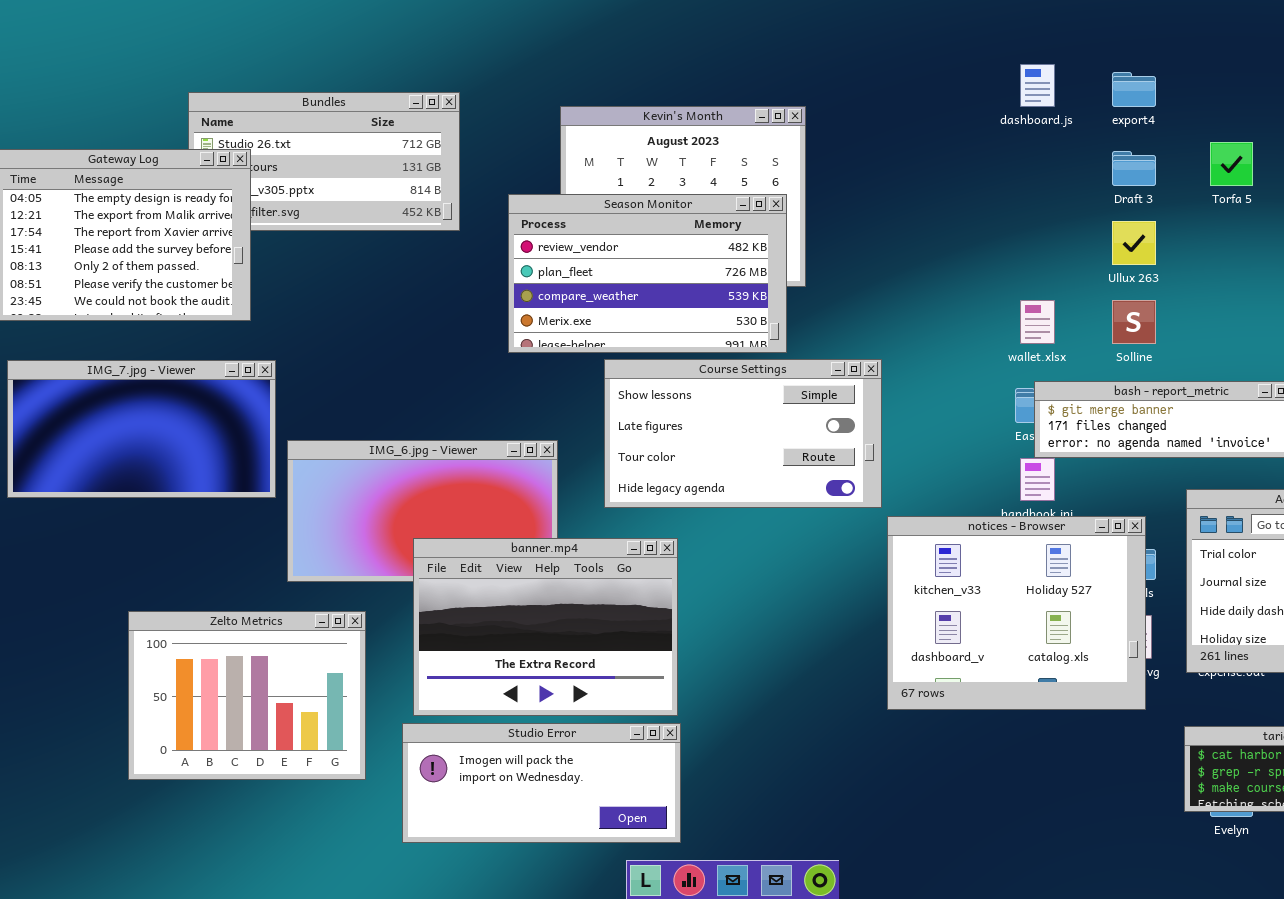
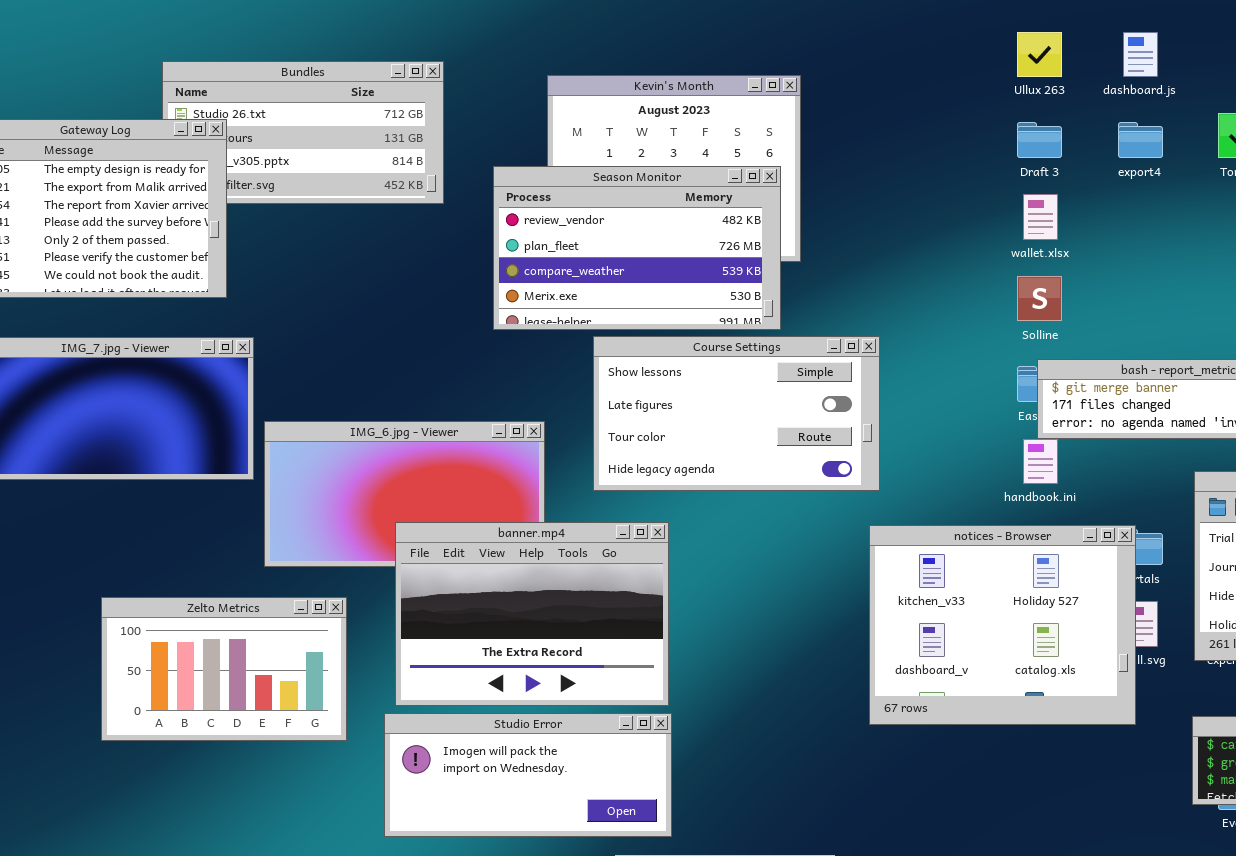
dashboard.js: [1020,64,1055,107] -> [1123,32,1158,77], moved
export4: [1112,72,1156,107] -> [1118,122,1163,158], moved
Draft 3: [1112,151,1156,186] -> [1017,122,1062,158], moved
Ullux 263: [1112,221,1156,265] -> [1017,32,1062,77], moved
wallet.xlsx: [1020,300,1055,344] -> [1023,194,1058,240], moved
Solline: [1112,300,1156,344] -> [1017,276,1062,321], moved
notices - Browser: [887,516,1146,710] -> [869,525,1136,725], moved
Zelto Metrics: [128,611,366,780] -> [101,597,347,741], resized

